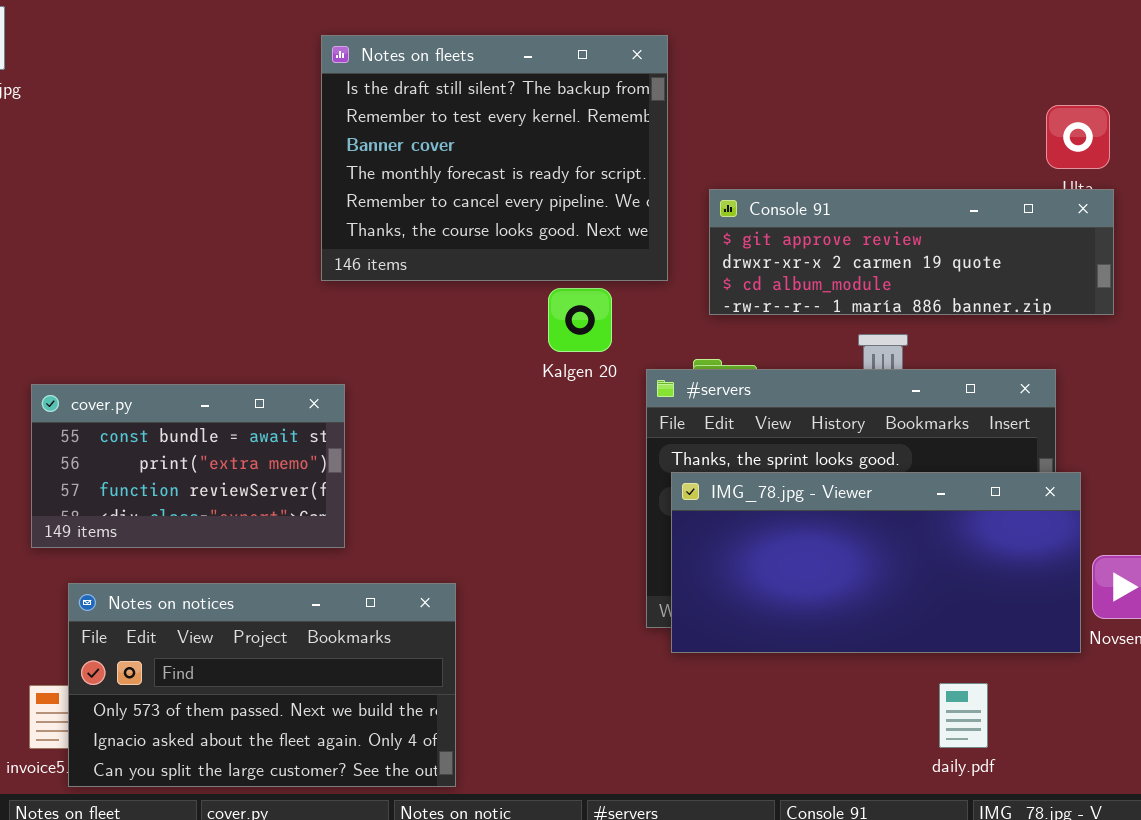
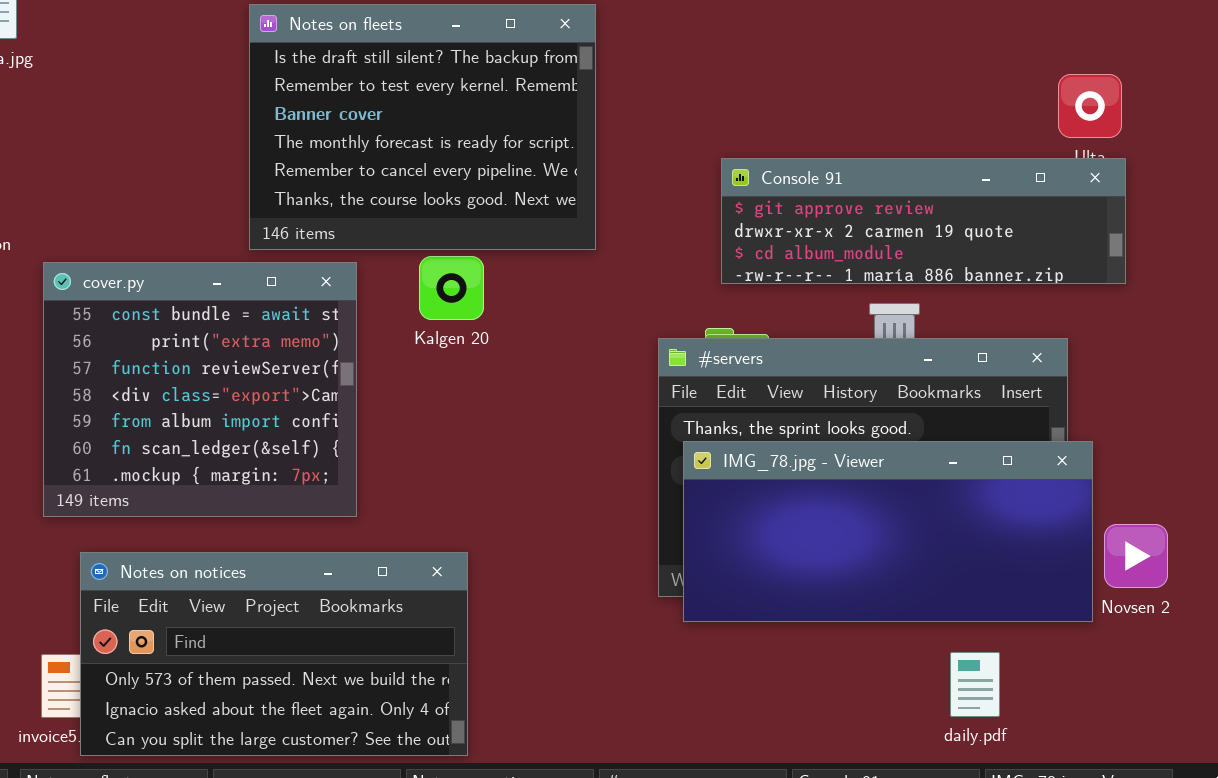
Notes on fleets: [321,35,668,281] -> [249,4,596,250], moved
Kalgen 20: [548,288,612,352] -> [419,256,484,320], moved
cover.py: [31,384,345,548] -> [43,262,357,517], resized

